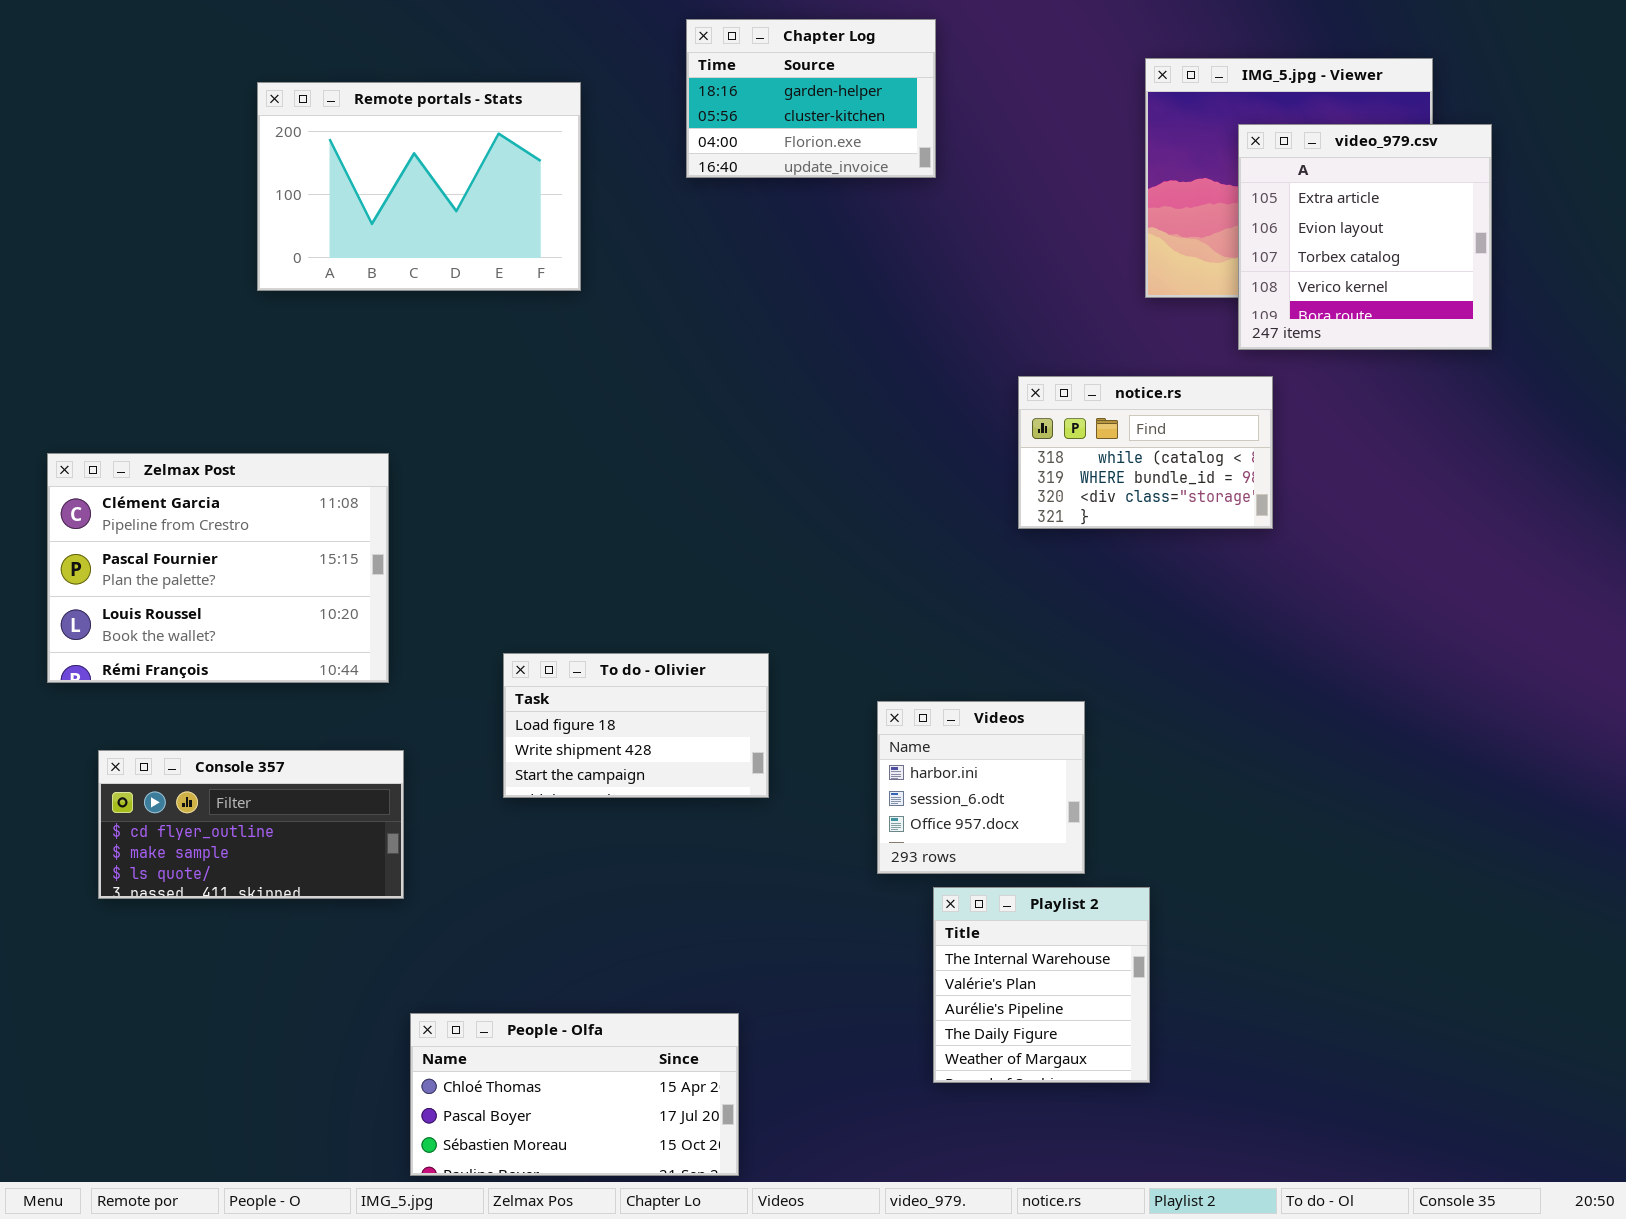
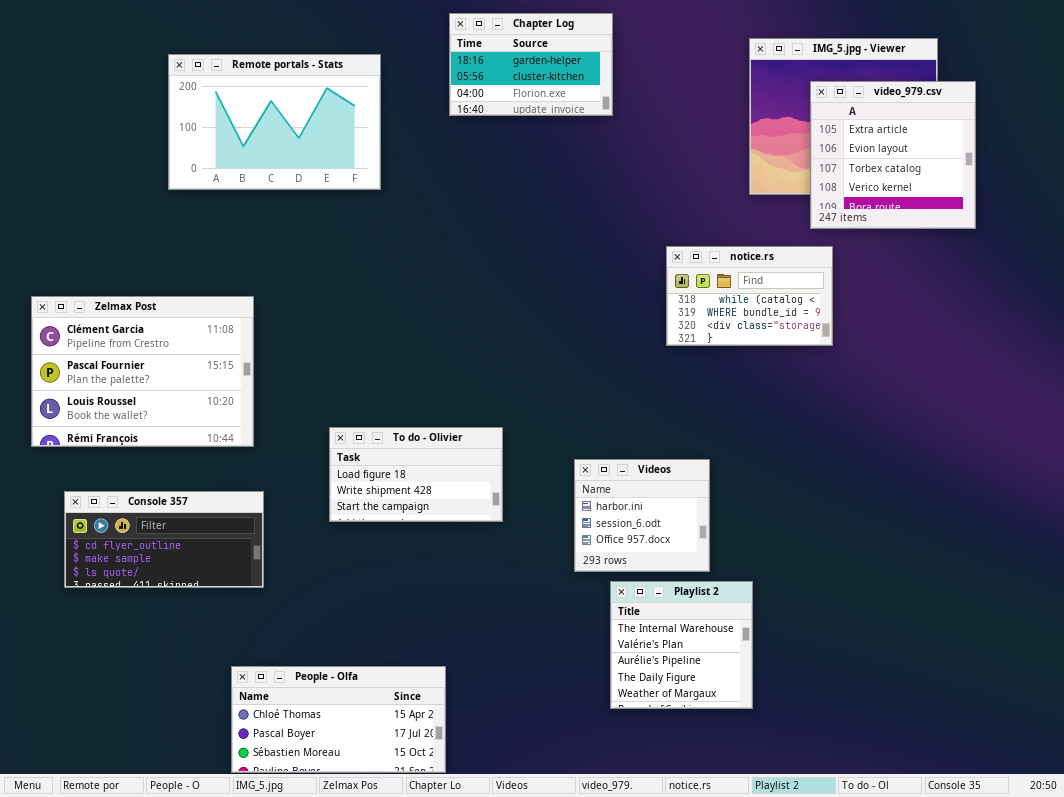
People - Olfa: [410,1013,739,1176] -> [231,666,446,773], moved

